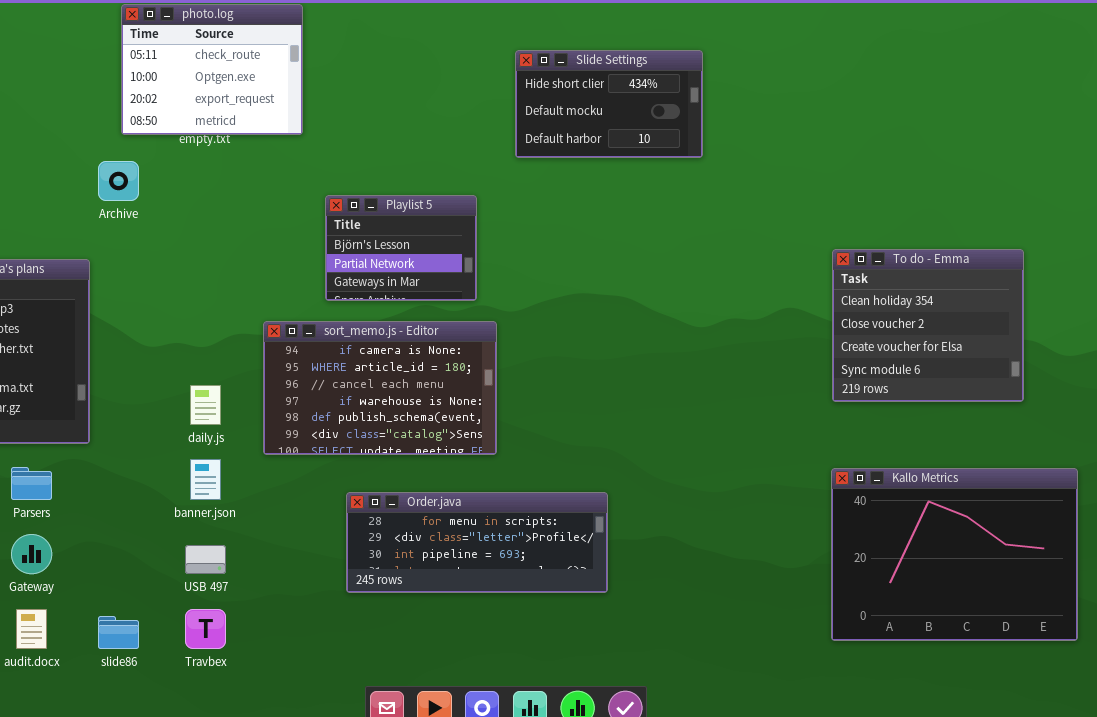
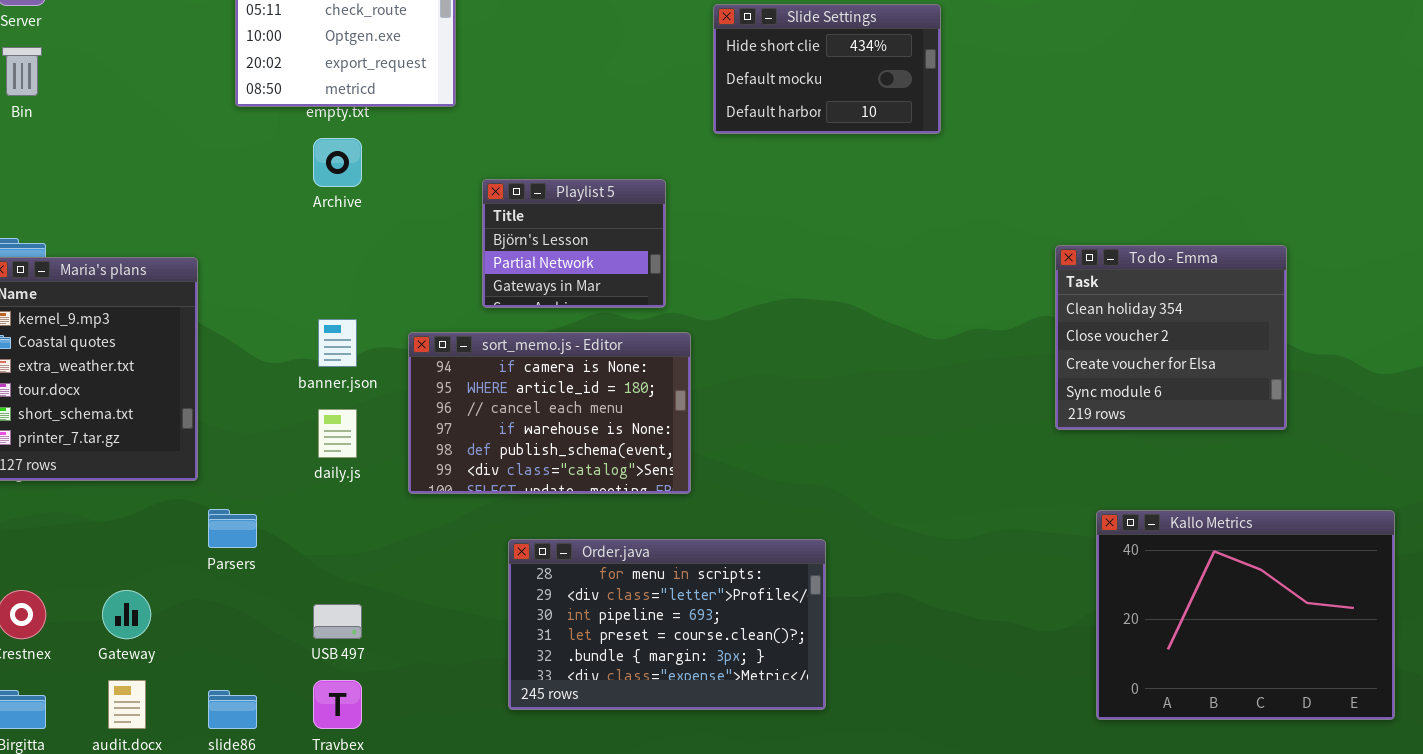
Archive: [98,161,139,201] -> [313,138,362,187], moved
To do - Emma: [832,249,1024,402] -> [1055,245,1287,430], moved
banner.json: [190,459,221,500] -> [318,319,357,367], moved
Parsers: [11,467,52,500] -> [208,509,257,548], moved
Order.java: [346,492,608,593] -> [508,539,826,710], resized

